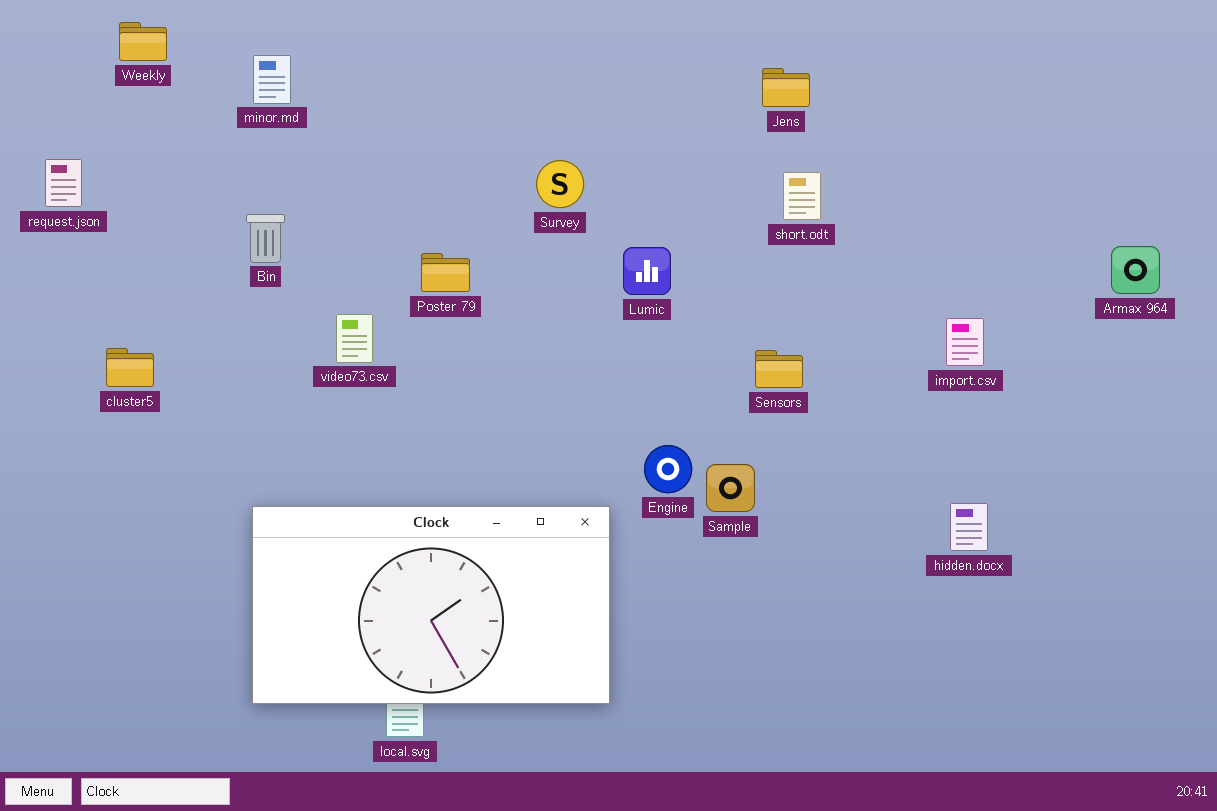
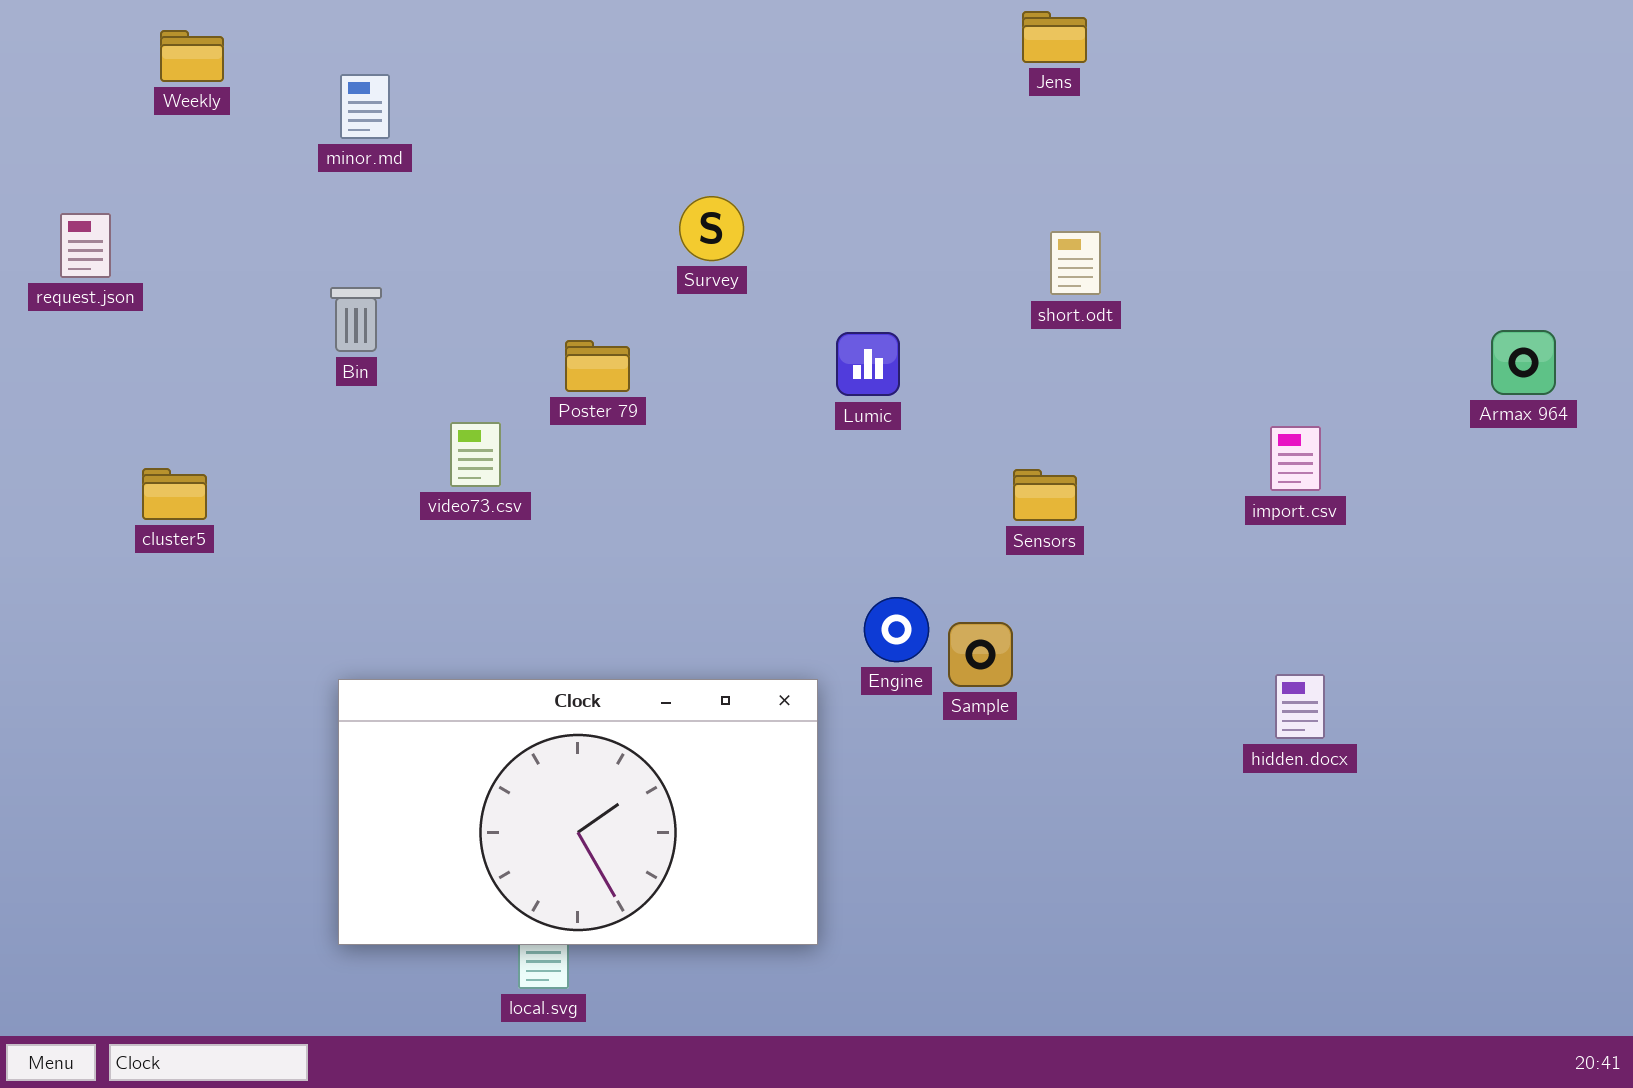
Jens: [762,68,810,107] -> [1022,11,1087,63], moved
Survey: [536,160,584,208] -> [679,196,744,261], moved

